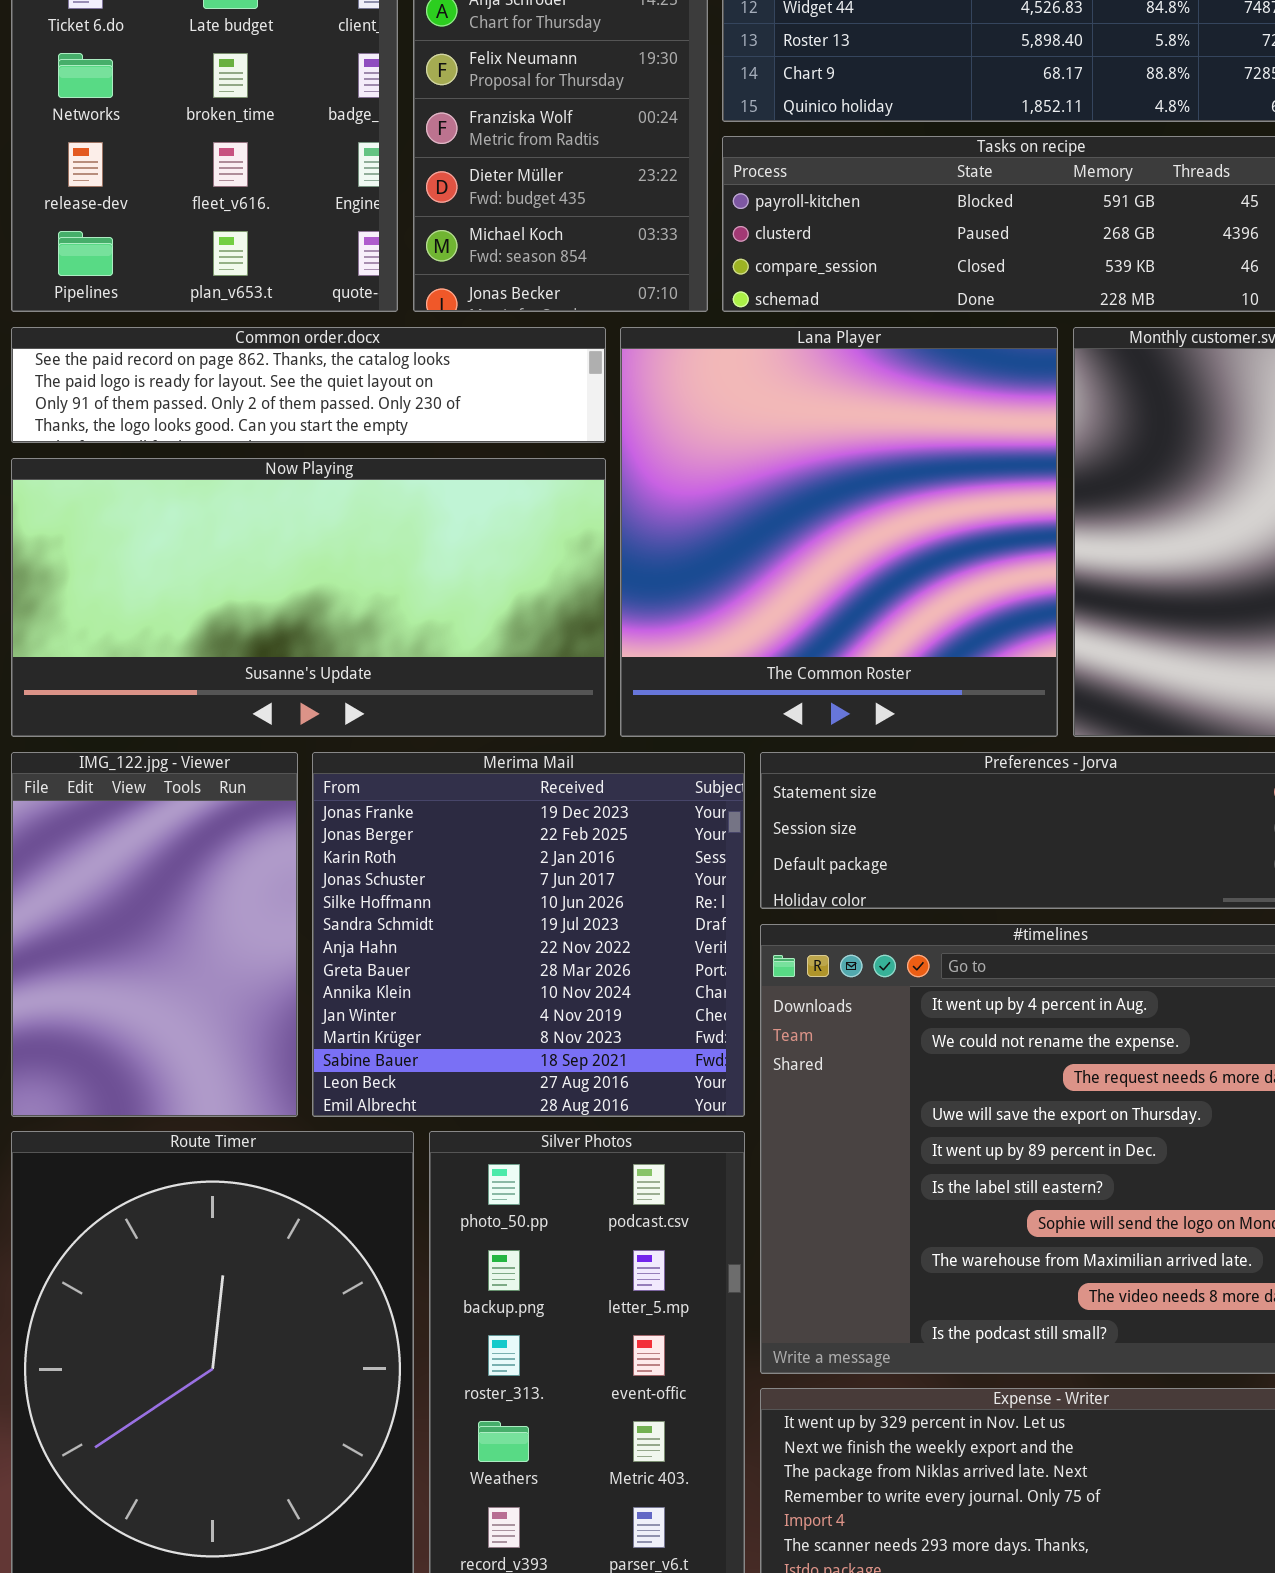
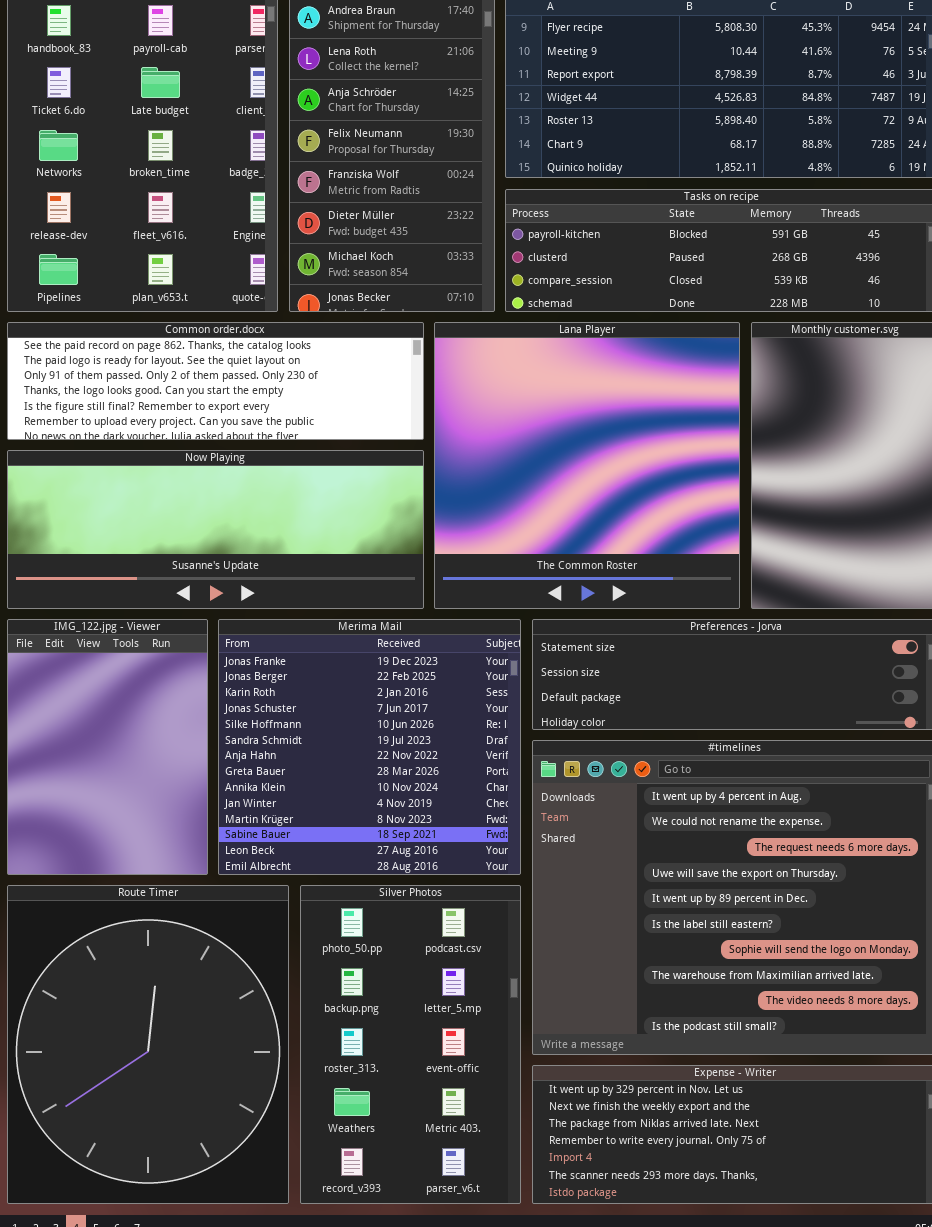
Common order.docx: [11,327,606,443] -> [7,322,424,440], resized
Now Playing: [11,458,606,737] -> [7,450,424,609], resized

